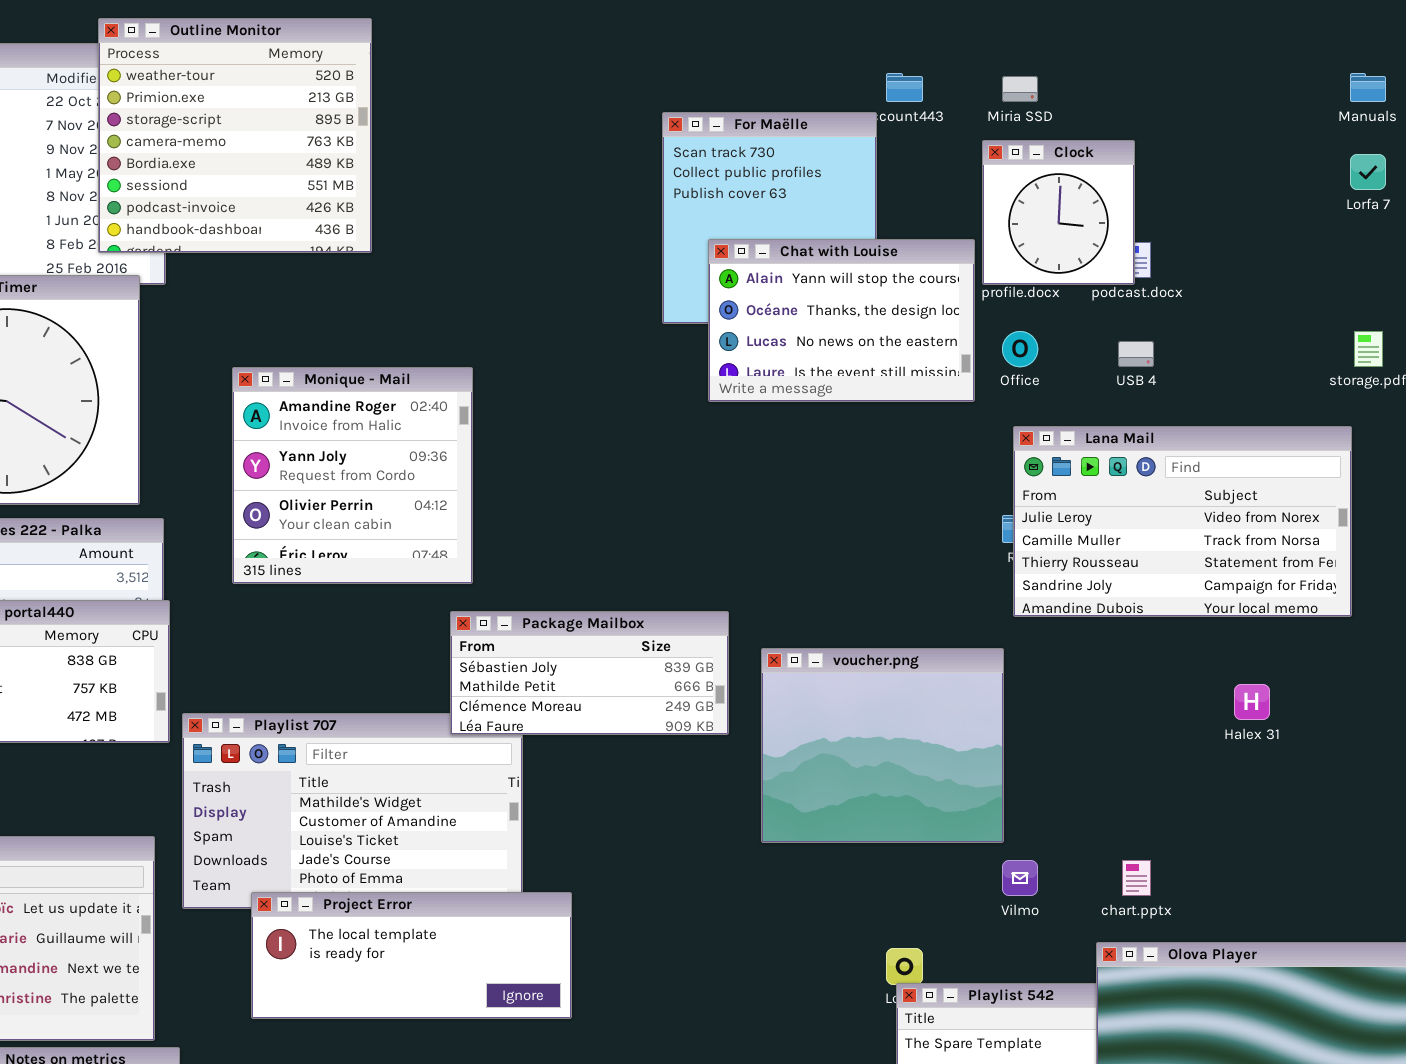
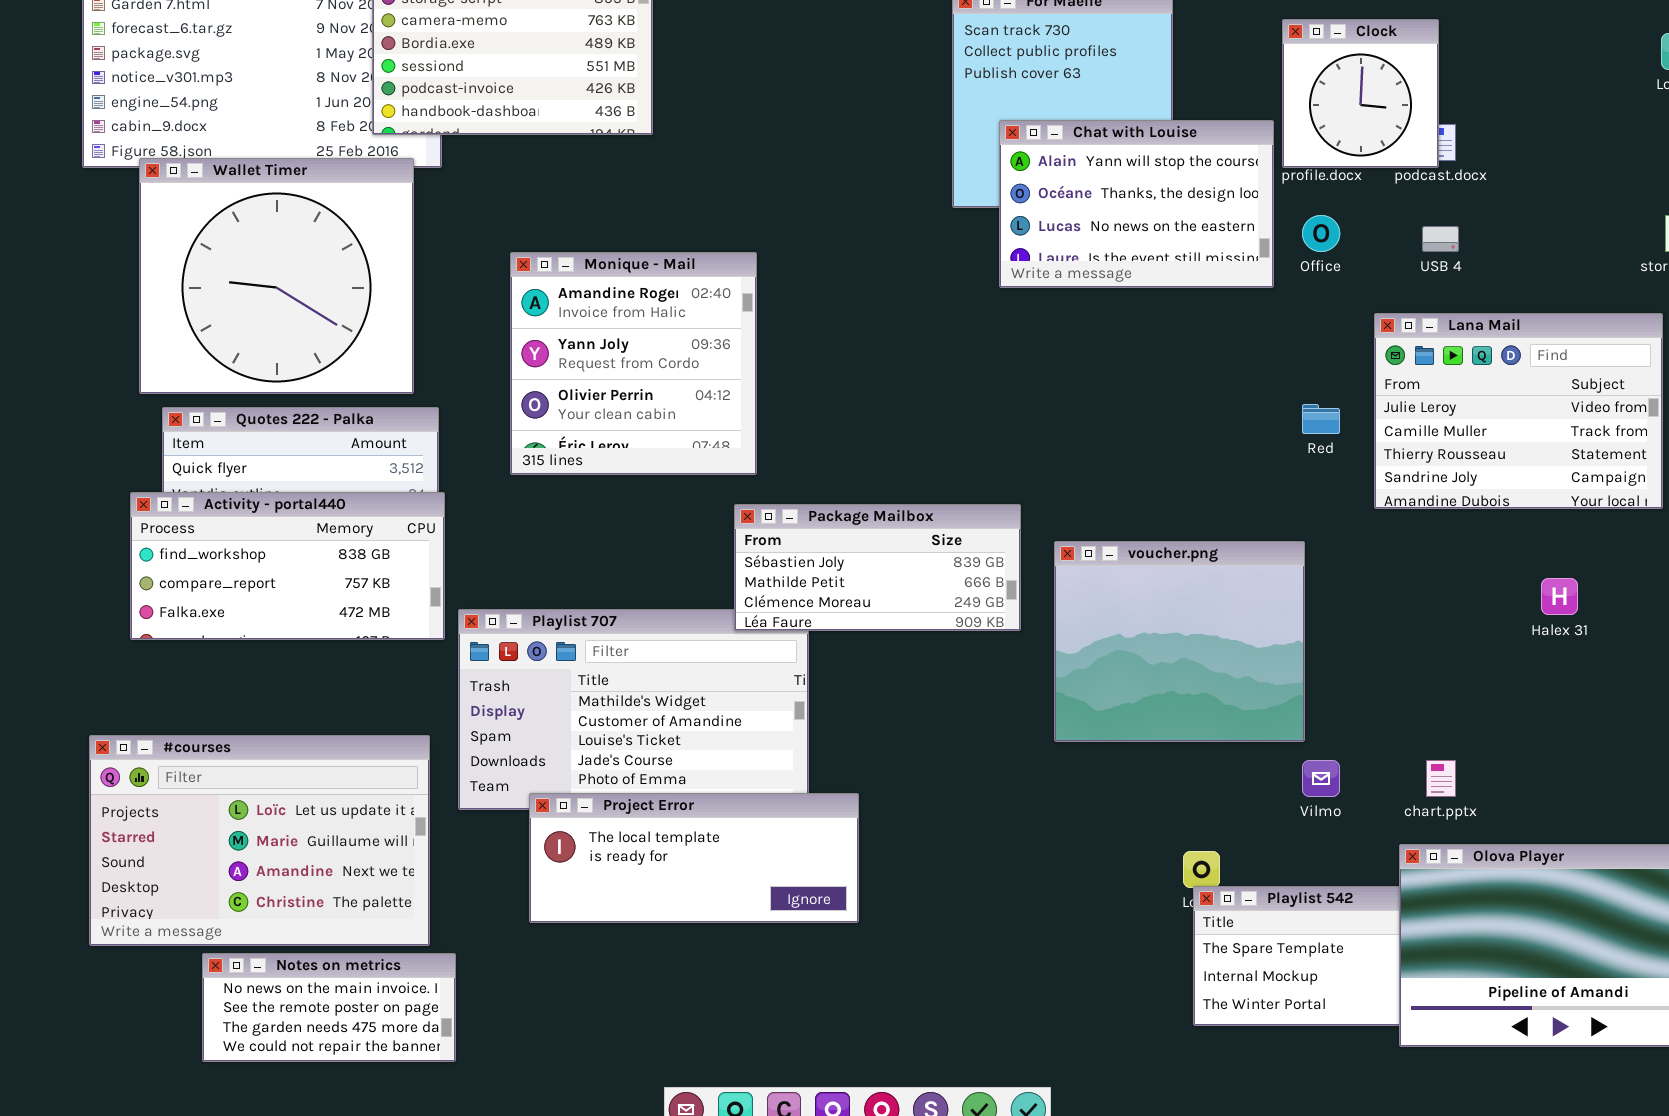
Lana Mail: [1013,426,1352,617] -> [1374,313,1663,509], resized

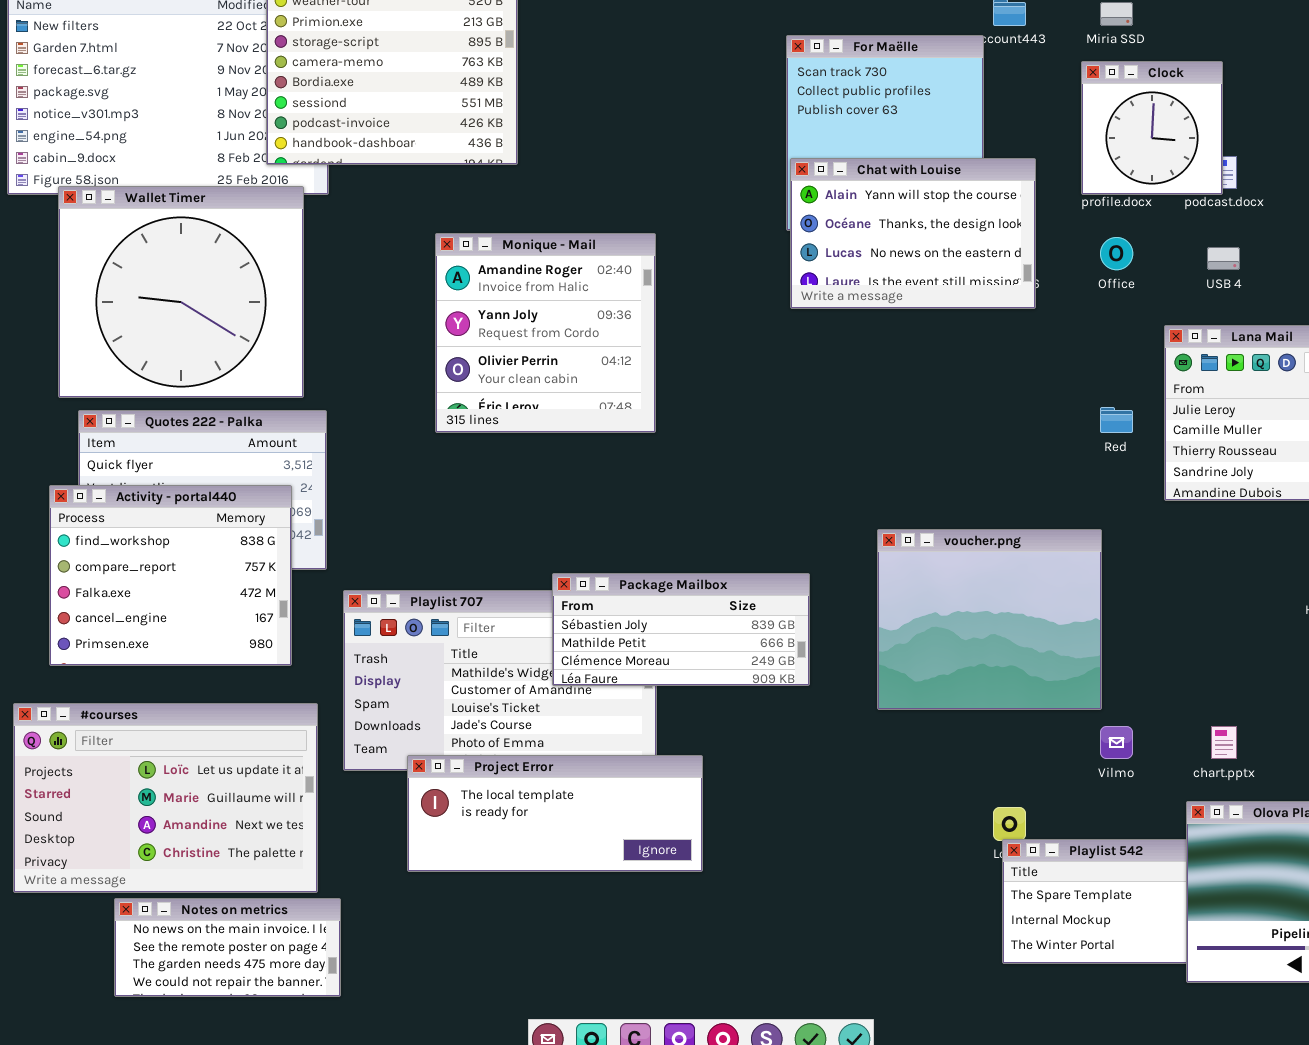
Chat with Louise: [999,120,1274,288] -> [790,158,1036,309], moved
Monique - Mail: [510,252,757,475] -> [435,233,656,433], moved
Activity - portal440: [130,492,445,640] -> [49,485,292,666], resized
Package Mailbox: [734,504,1021,631] -> [552,573,810,686], moved

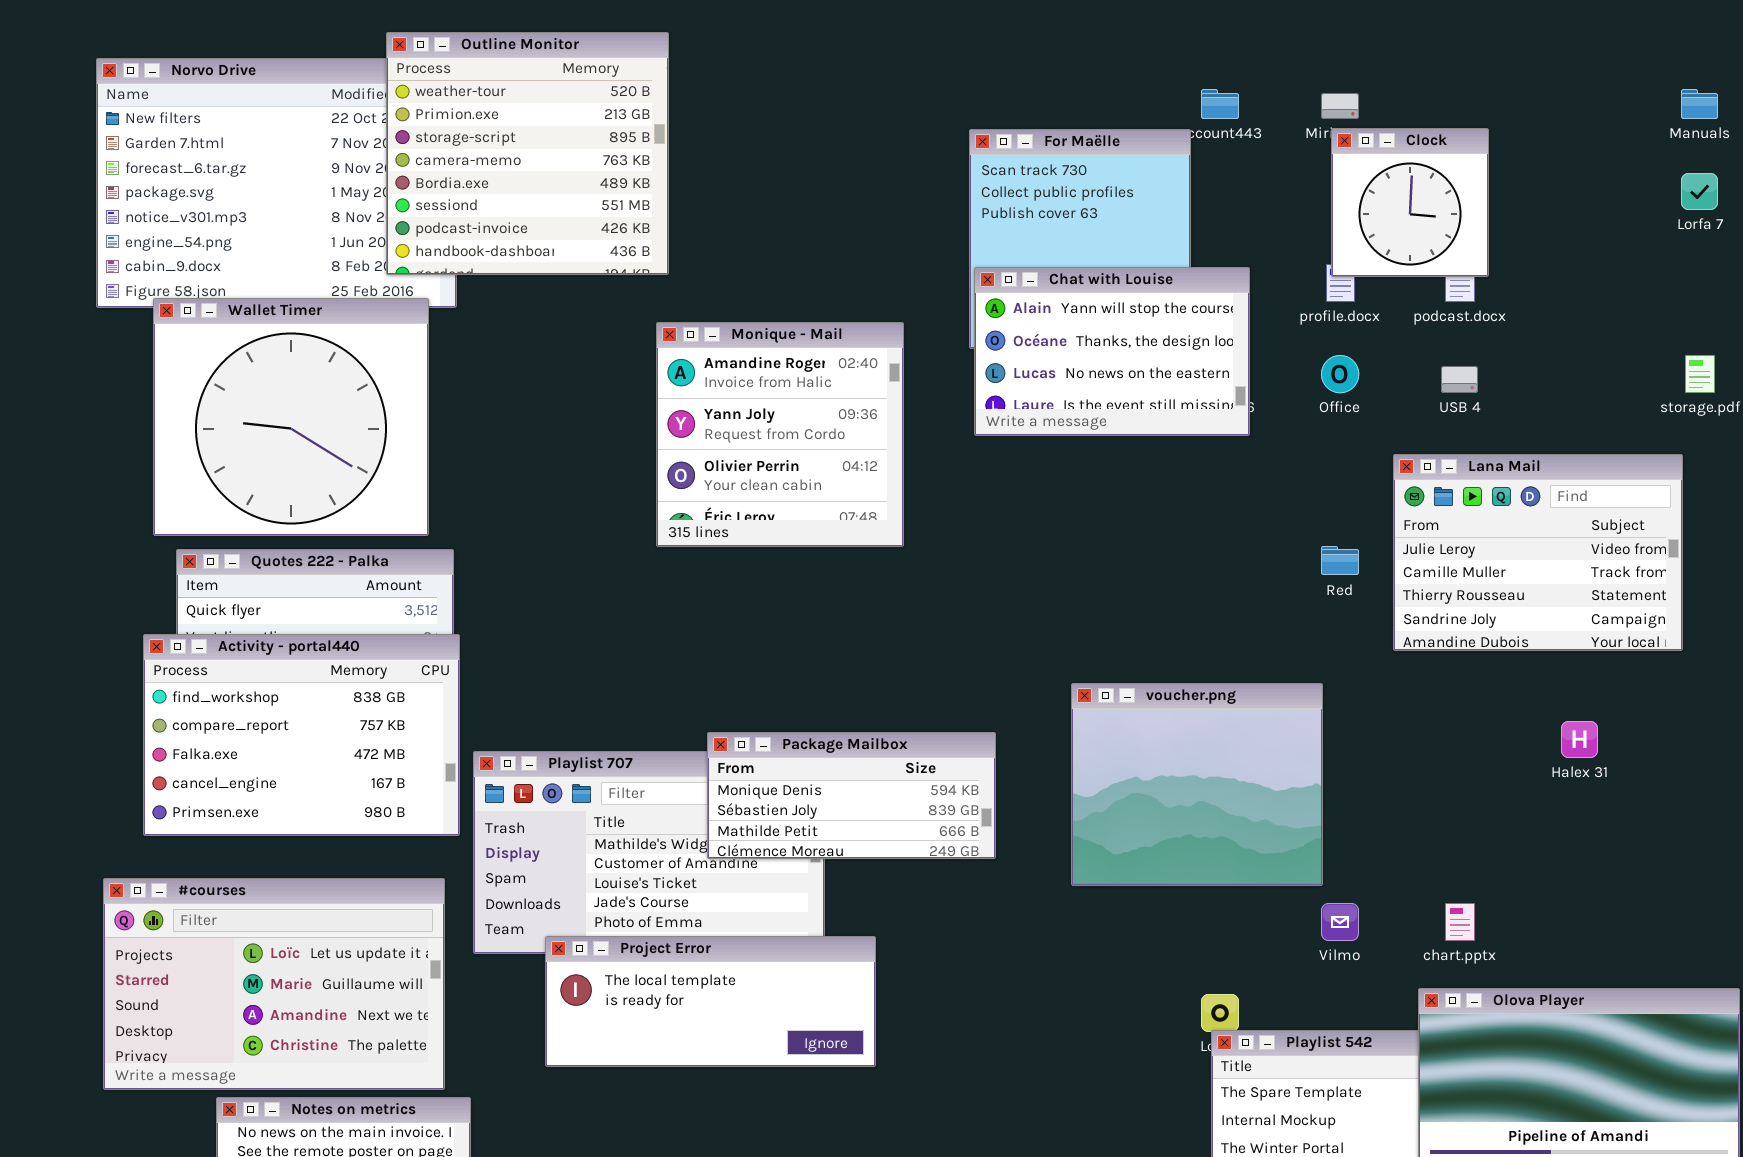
Clock: [1081,61,1223,195] -> [1331,128,1489,277], moved
Monique - Mail: [435,233,656,433] -> [656,322,904,547], moved
Activity - portal440: [49,485,292,666] -> [143,634,460,836], resized
Package Mailbox: [552,573,810,686] -> [707,732,996,859], scrolled up 1 row

